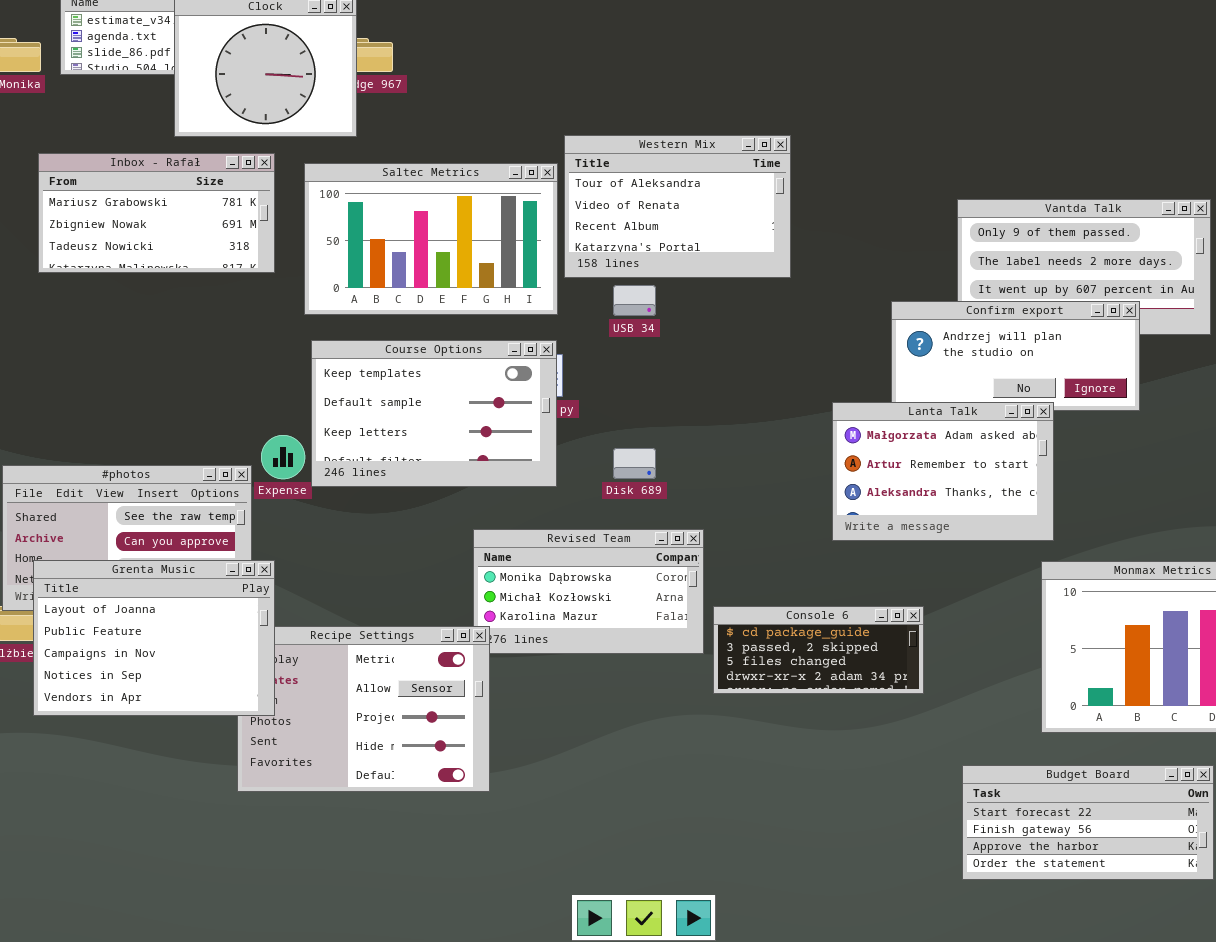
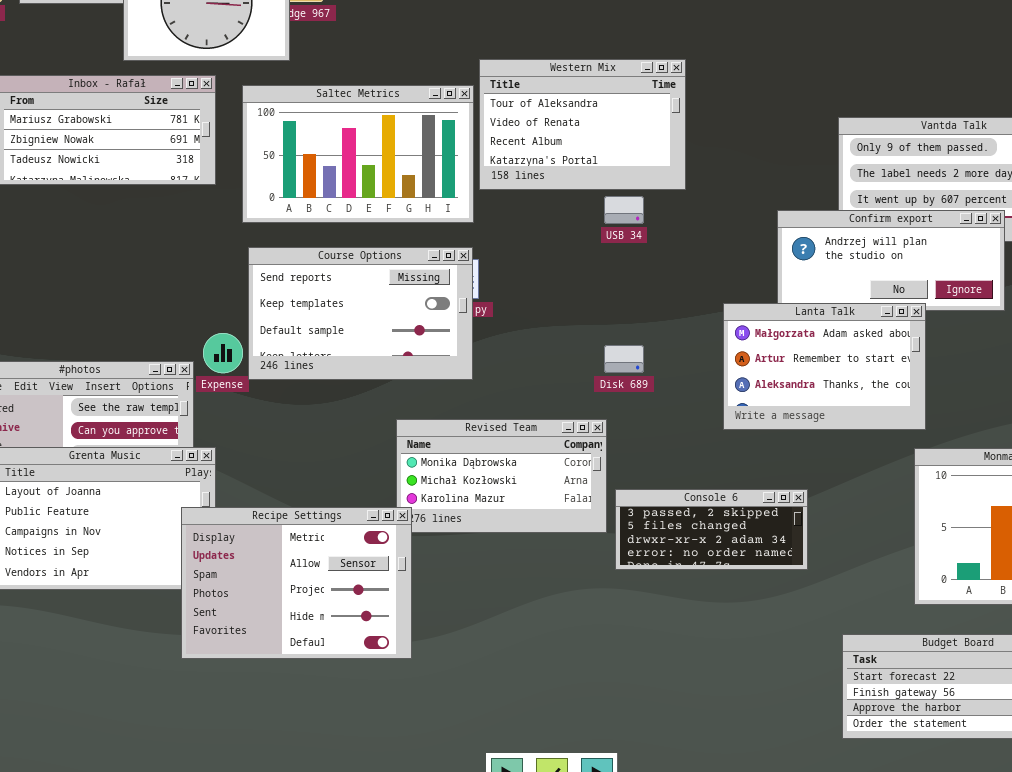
USB 34: [613,285,656,316] -> [604,196,644,224], moved
Course Options: [311,340,557,487] -> [248,247,473,380], scrolled up 1 row
Disk 689: [613,448,656,479] -> [604,345,644,373], moved
Console 6: [713,606,924,694] -> [615,489,808,570], scrolled down 1 row
Recipe Settings: [237,626,490,792] -> [181,507,412,659], raised

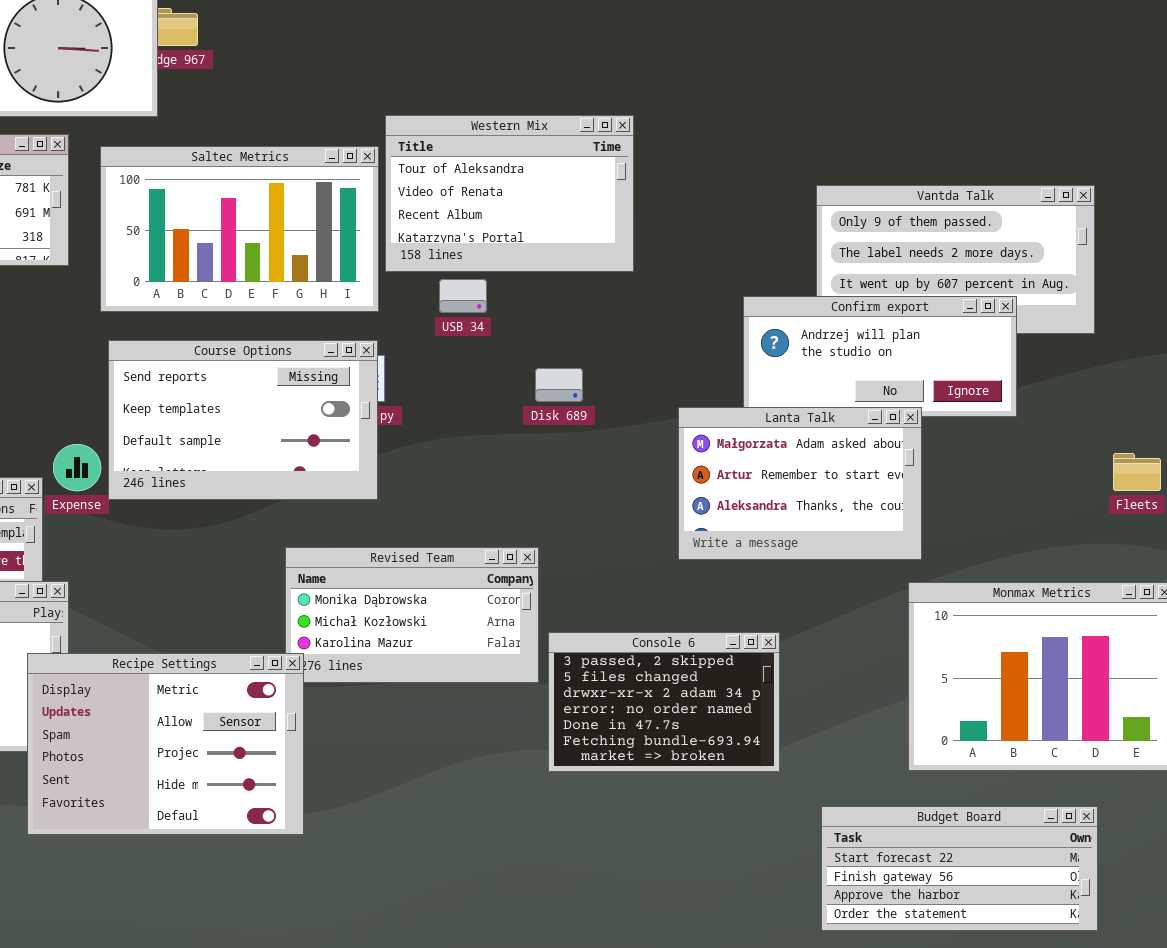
USB 34: [604,196,644,224] -> [439,279,487,313], moved
Disk 689: [604,345,644,373] -> [535,368,583,402], moved
Console 6: [615,489,808,570] -> [548,632,780,772], resized

